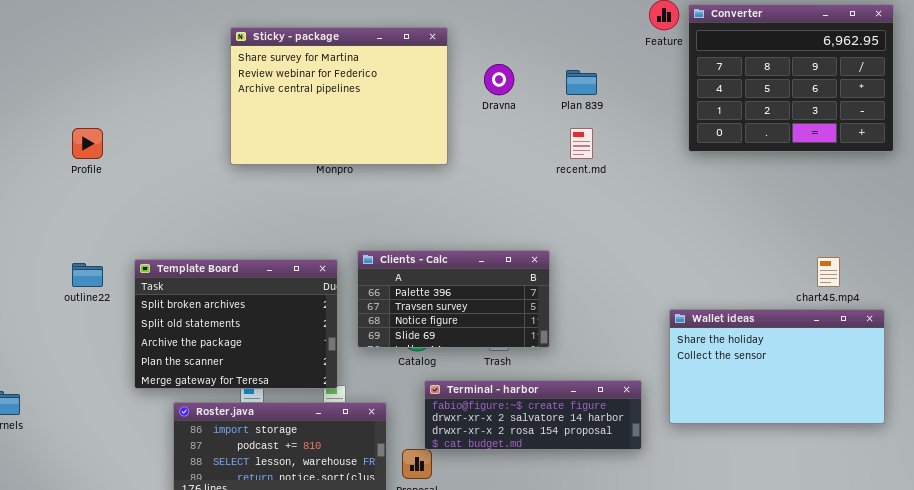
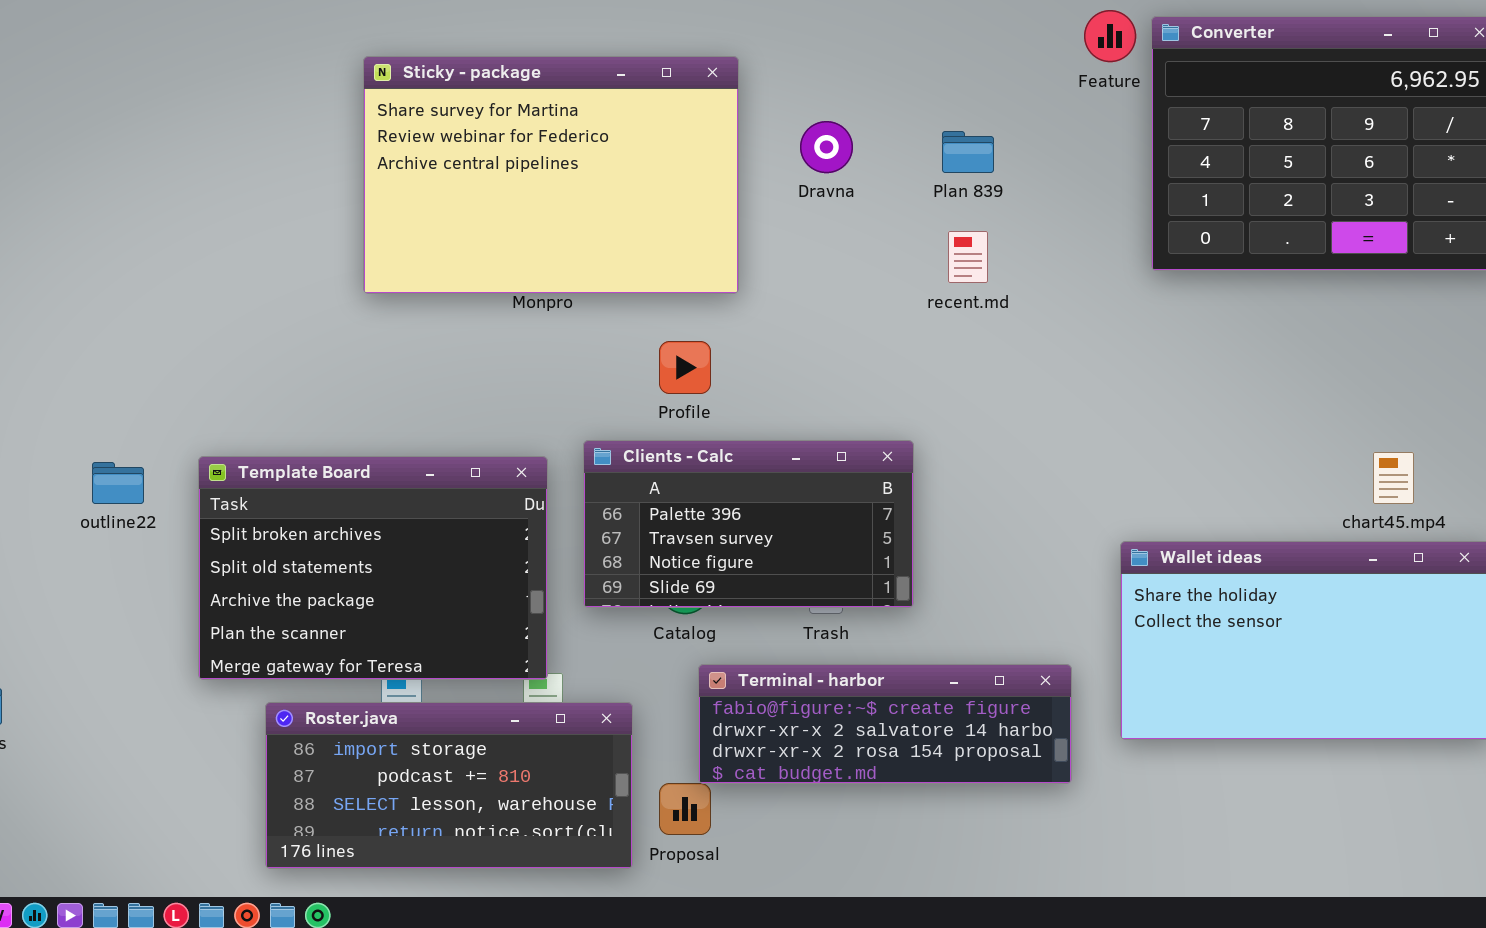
Profile: [72,128,103,159] -> [659,341,711,394], moved

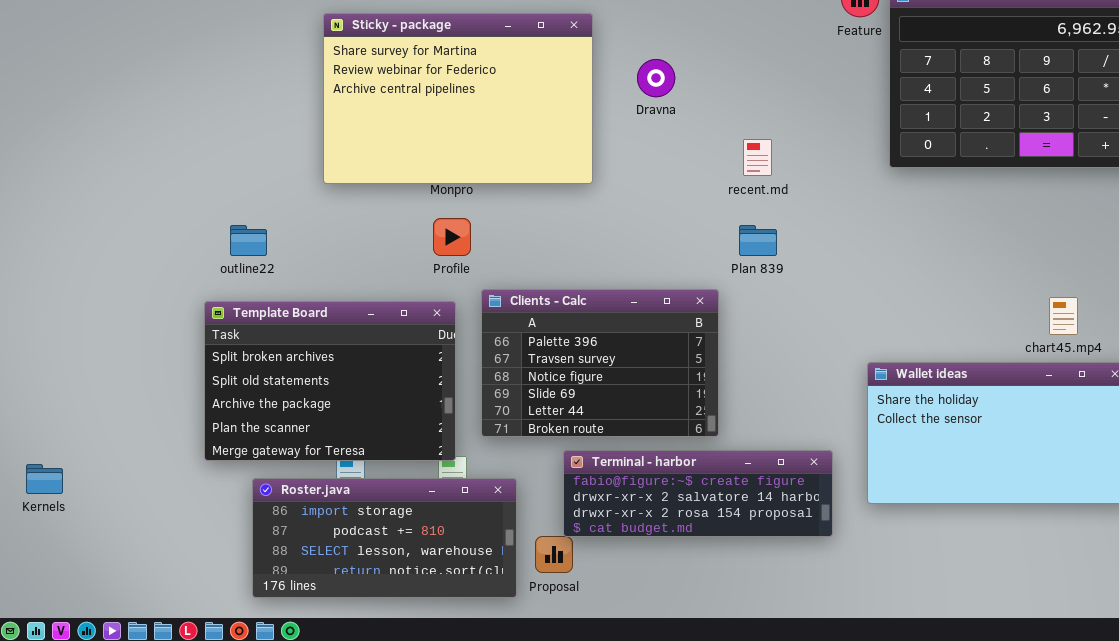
Plan 839: [942,131,994,173] -> [739,225,777,256], moved
Profile: [659,341,711,394] -> [433,218,471,256], moved
Clients - Calc: [583,440,914,608] -> [481,289,719,437], resized
outline22: [92,462,144,504] -> [230,225,267,256], moved

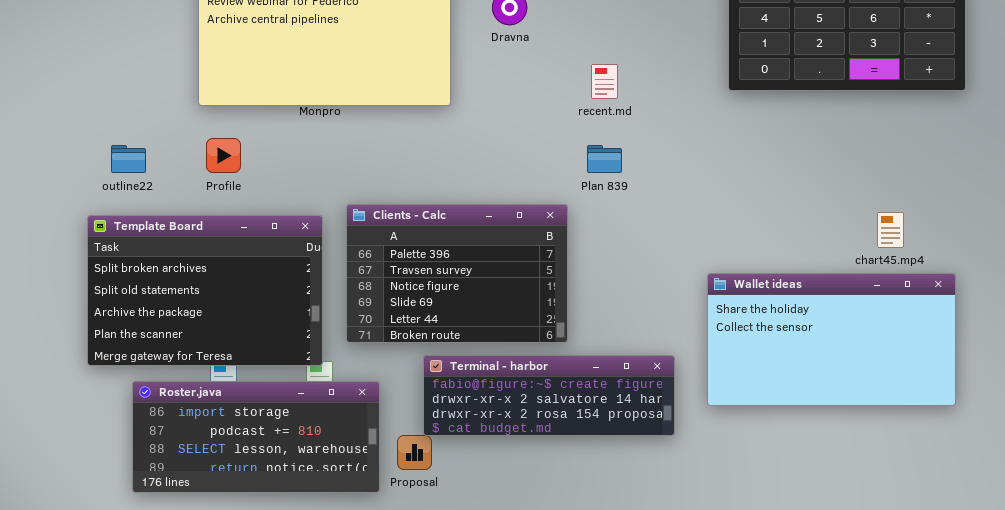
Profile: [433,218,471,256] -> [206,138,241,173], moved

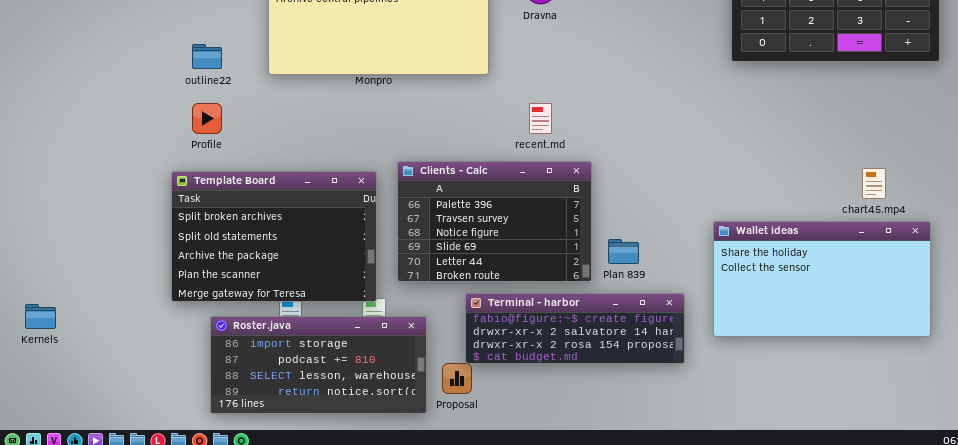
recent.md: [591,64,618,99] -> [529,103,552,134], moved
Profile: [206,138,241,173] -> [192,103,222,134], moved
outline22: [111,145,146,173] -> [192,44,222,69], moved
Plan 839: [587,145,622,173] -> [608,239,639,264], moved

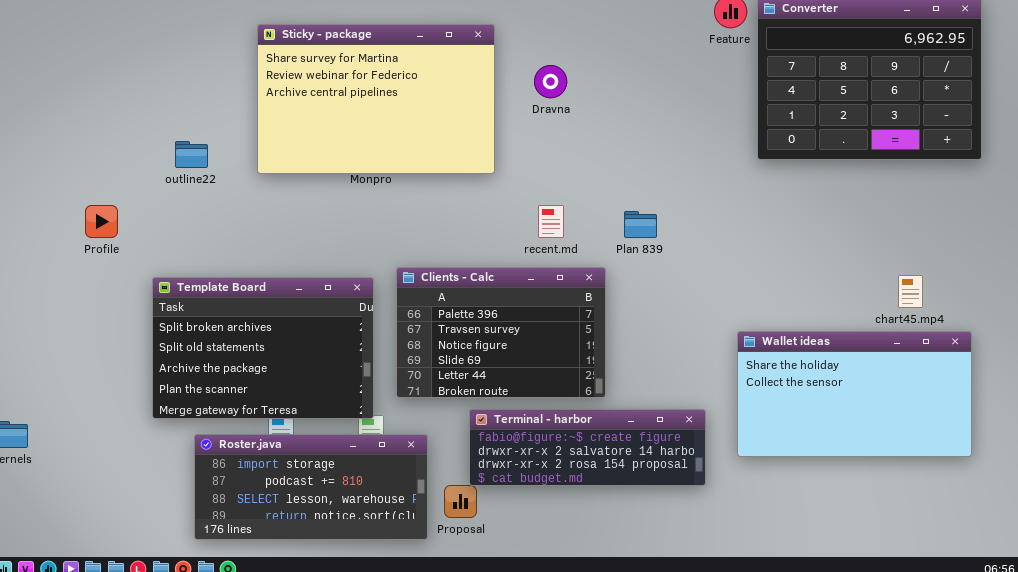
Profile: [192,103,222,134] -> [85,205,118,238], moved
Plan 839: [608,239,639,264] -> [624,211,657,238], moved

